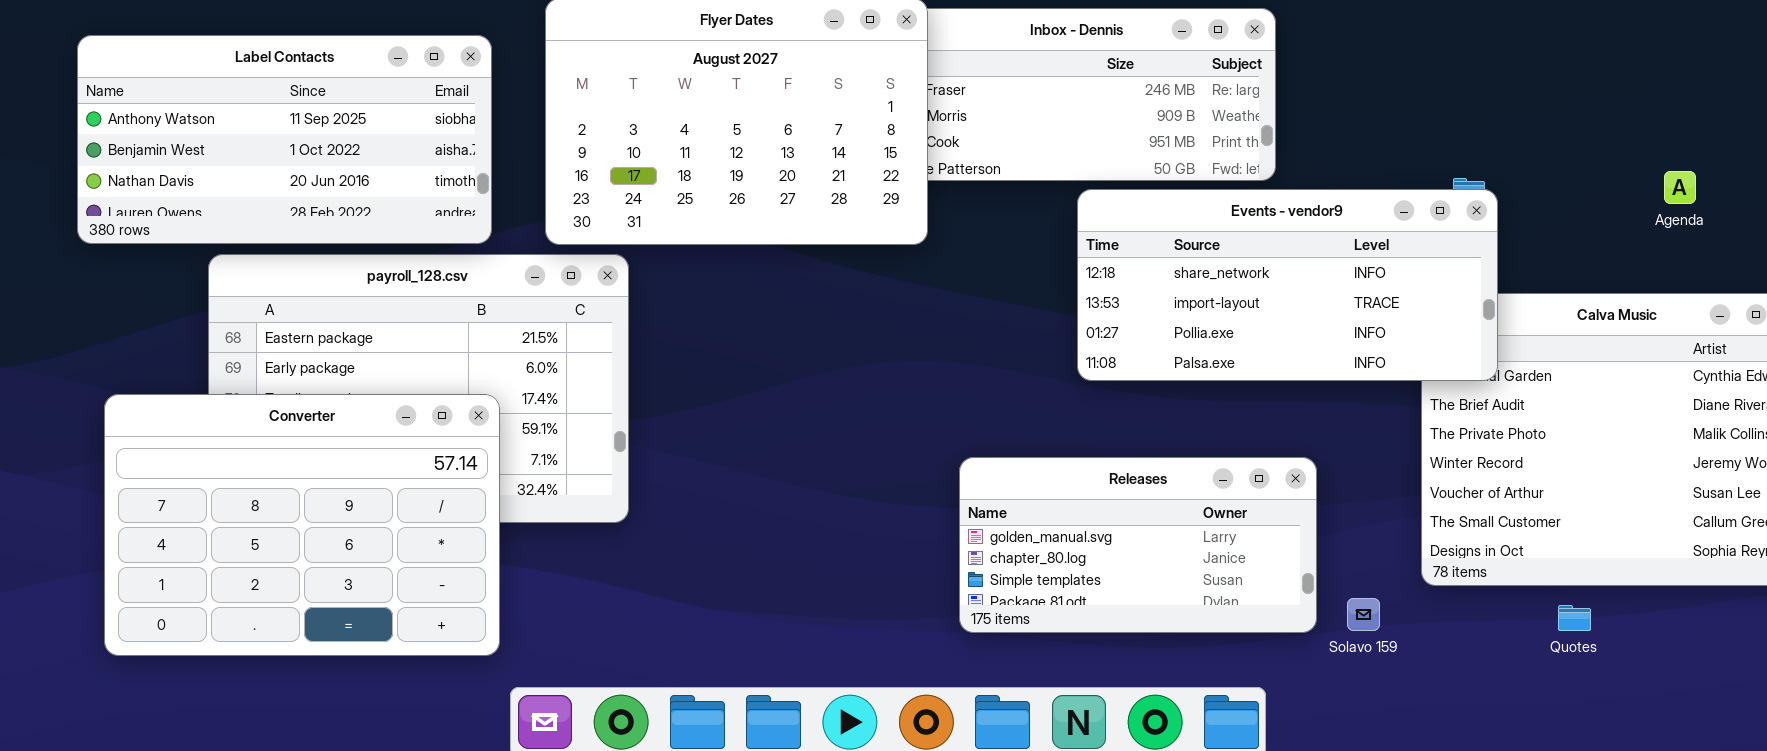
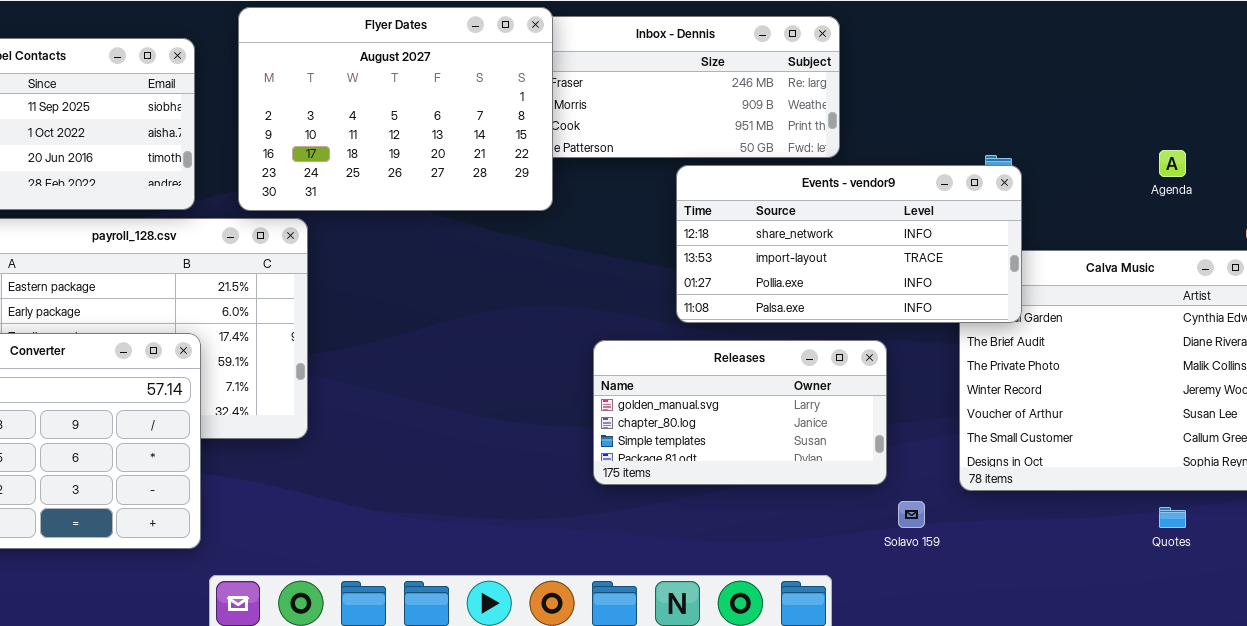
Releases: [959,457,1317,633] -> [593,340,887,485], moved
Quotes: [1558,605,1591,631] -> [1159,507,1186,528], moved

